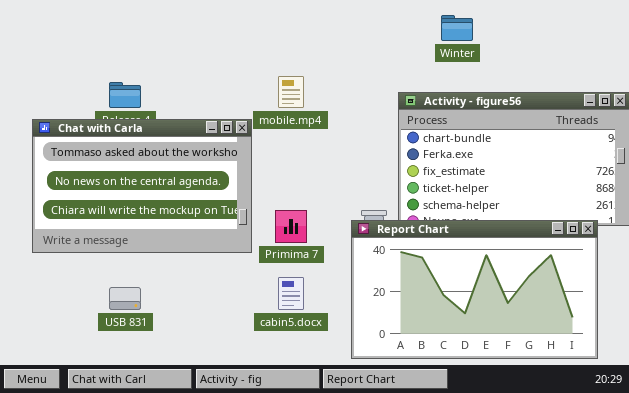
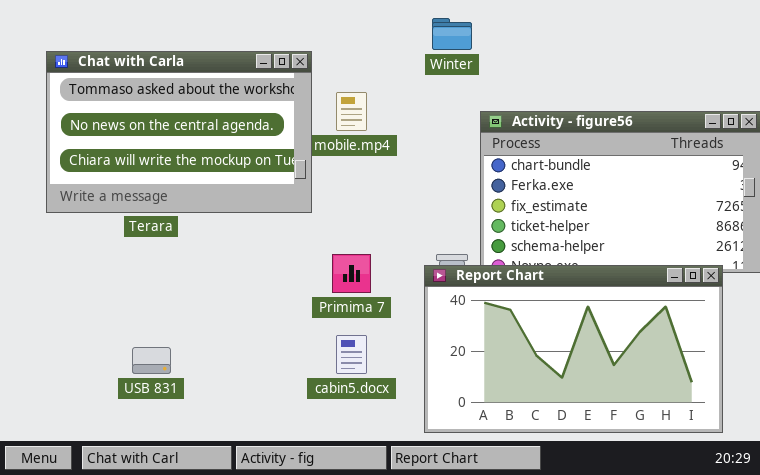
Winter: [441,15,473,41] -> [432,18,472,50], moved
Chat with Carla: [32,119,252,253] -> [46,51,312,213], moved

